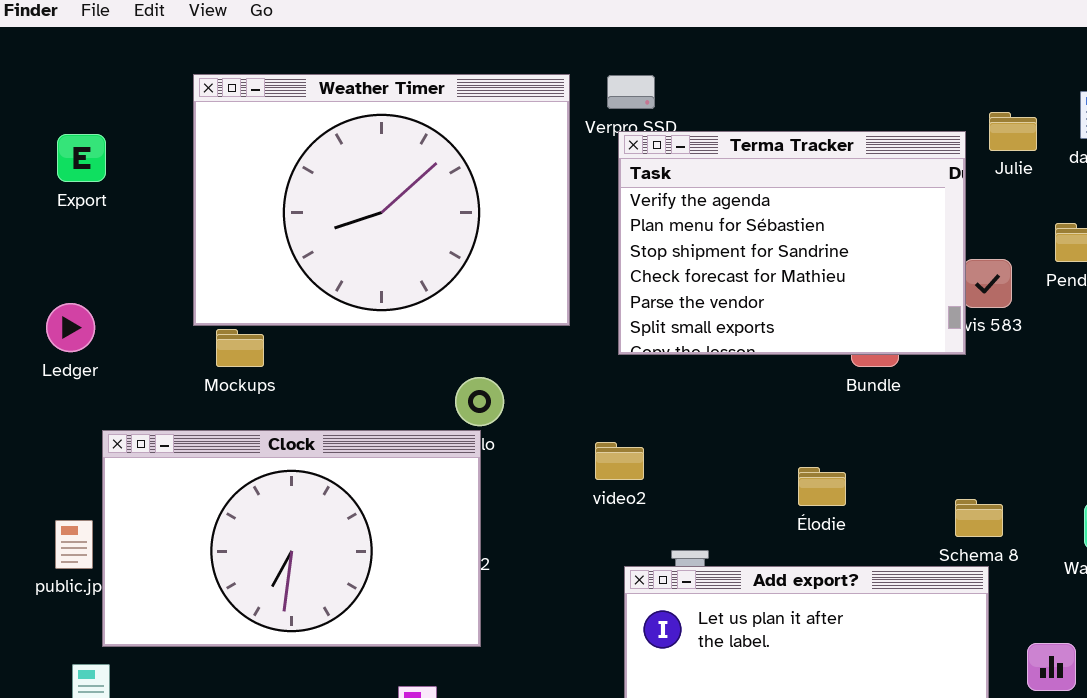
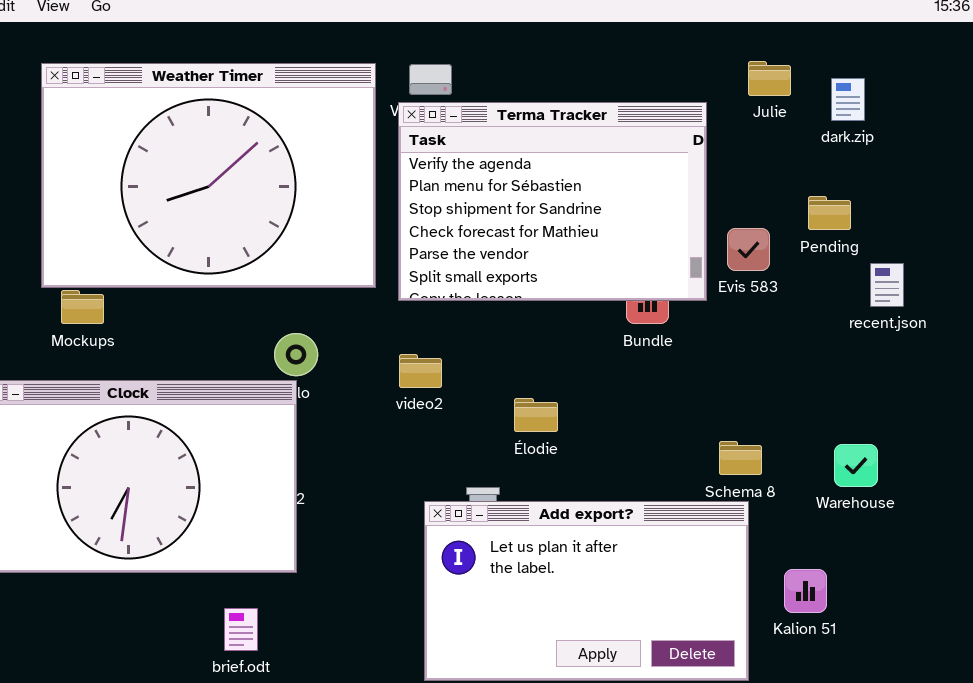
Julie: [989,112,1037,151] -> [748,61,791,96], moved
Terma Tracker: [618,131,966,355] -> [398,102,707,301], moved
video2: [595,442,644,480] -> [399,354,442,388], moved
Élodie: [798,467,846,506] -> [514,398,558,432], moved

